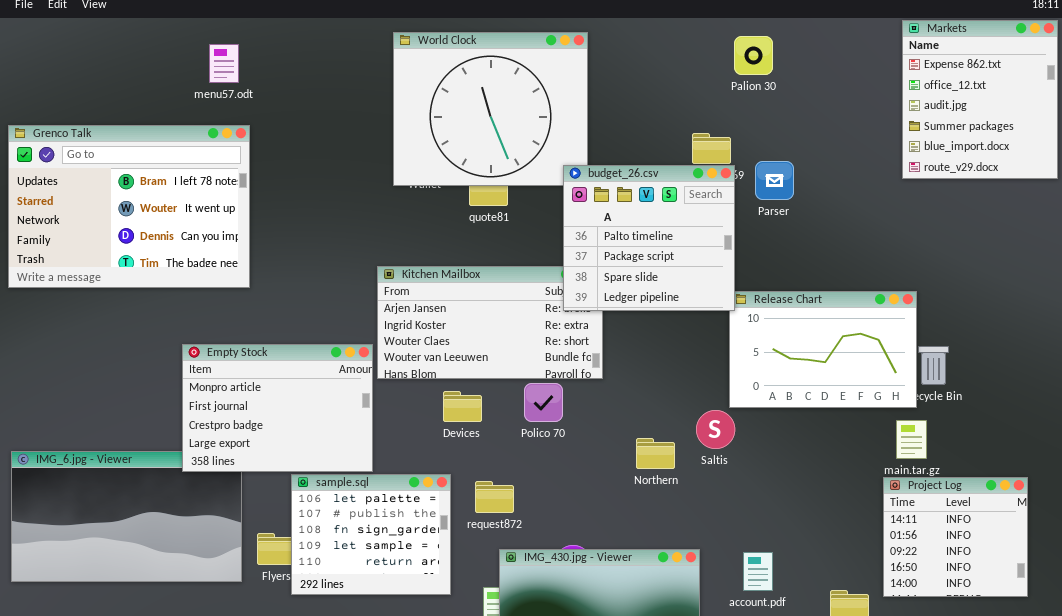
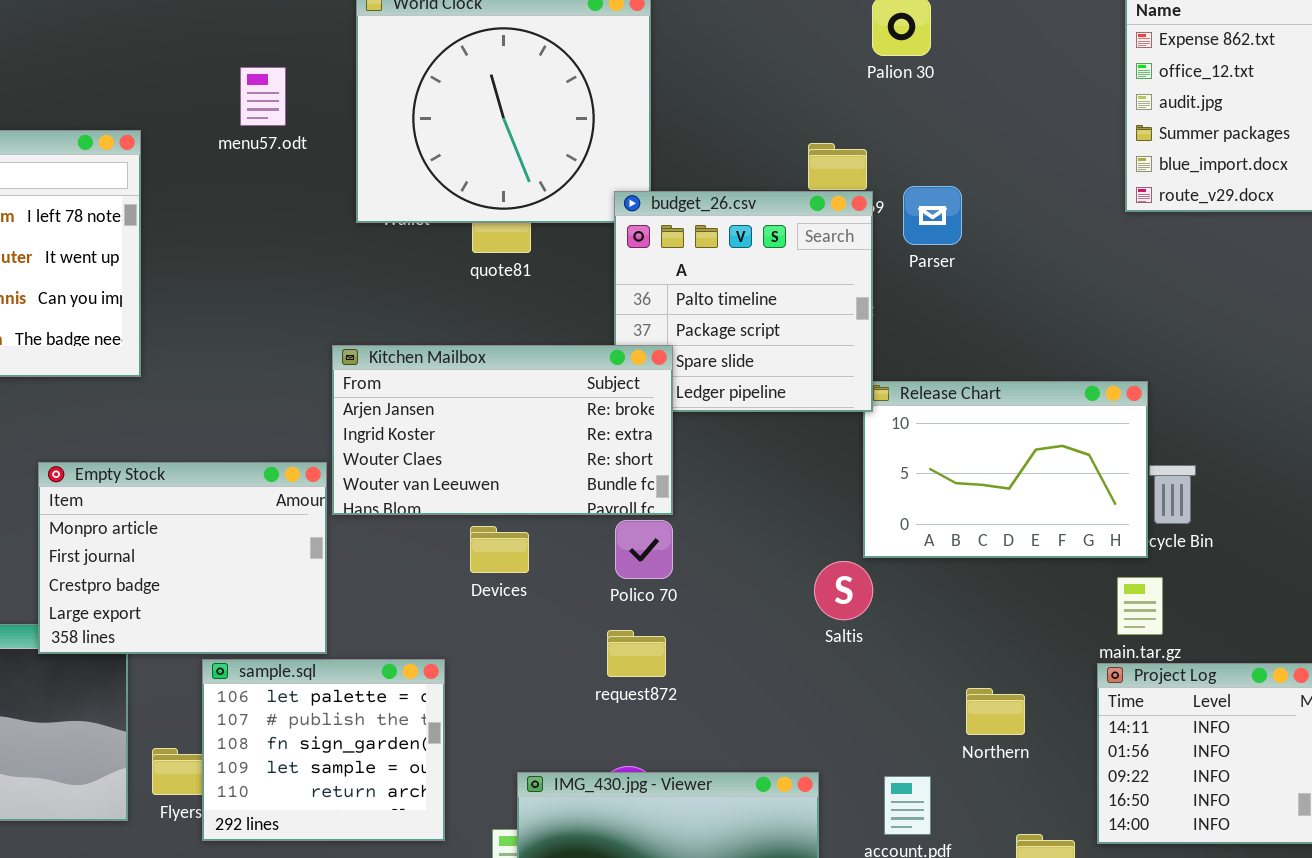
menu57.odt: [209,44,239,83] -> [240,67,286,126], moved
Kitchen Mailbox: [377,266,603,379] -> [332,345,673,515], raised
Polico 70: [524,383,563,422] -> [615,520,673,579], moved
Devices: [443,391,482,422] -> [470,526,529,573], moved
Northern: [636,438,675,469] -> [966,688,1025,735], moved
request872: [475,481,514,513] -> [607,630,666,677], moved

